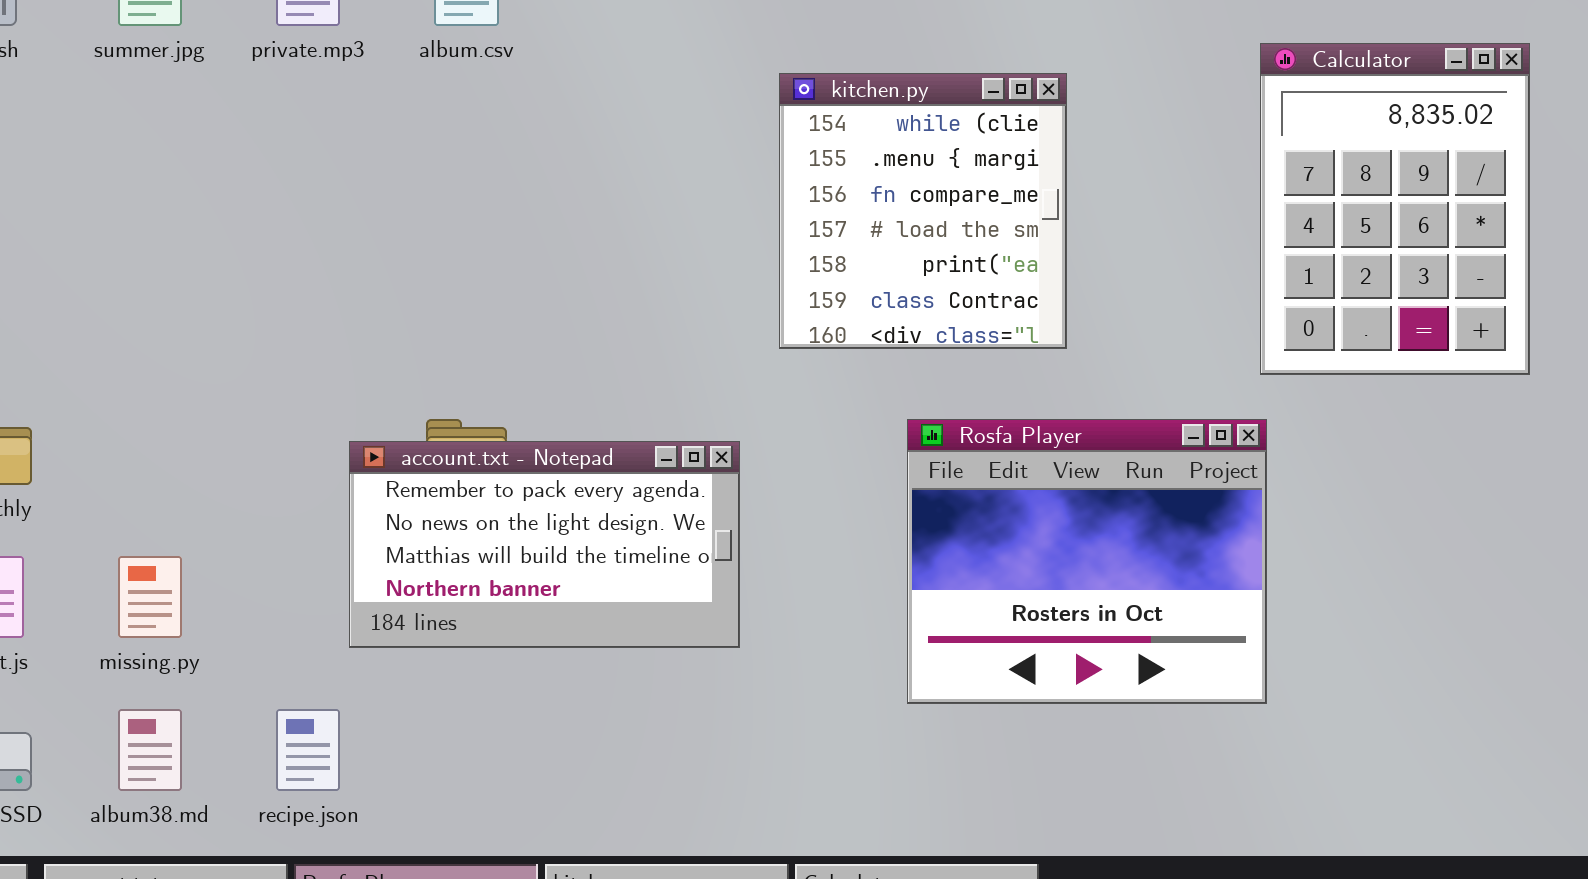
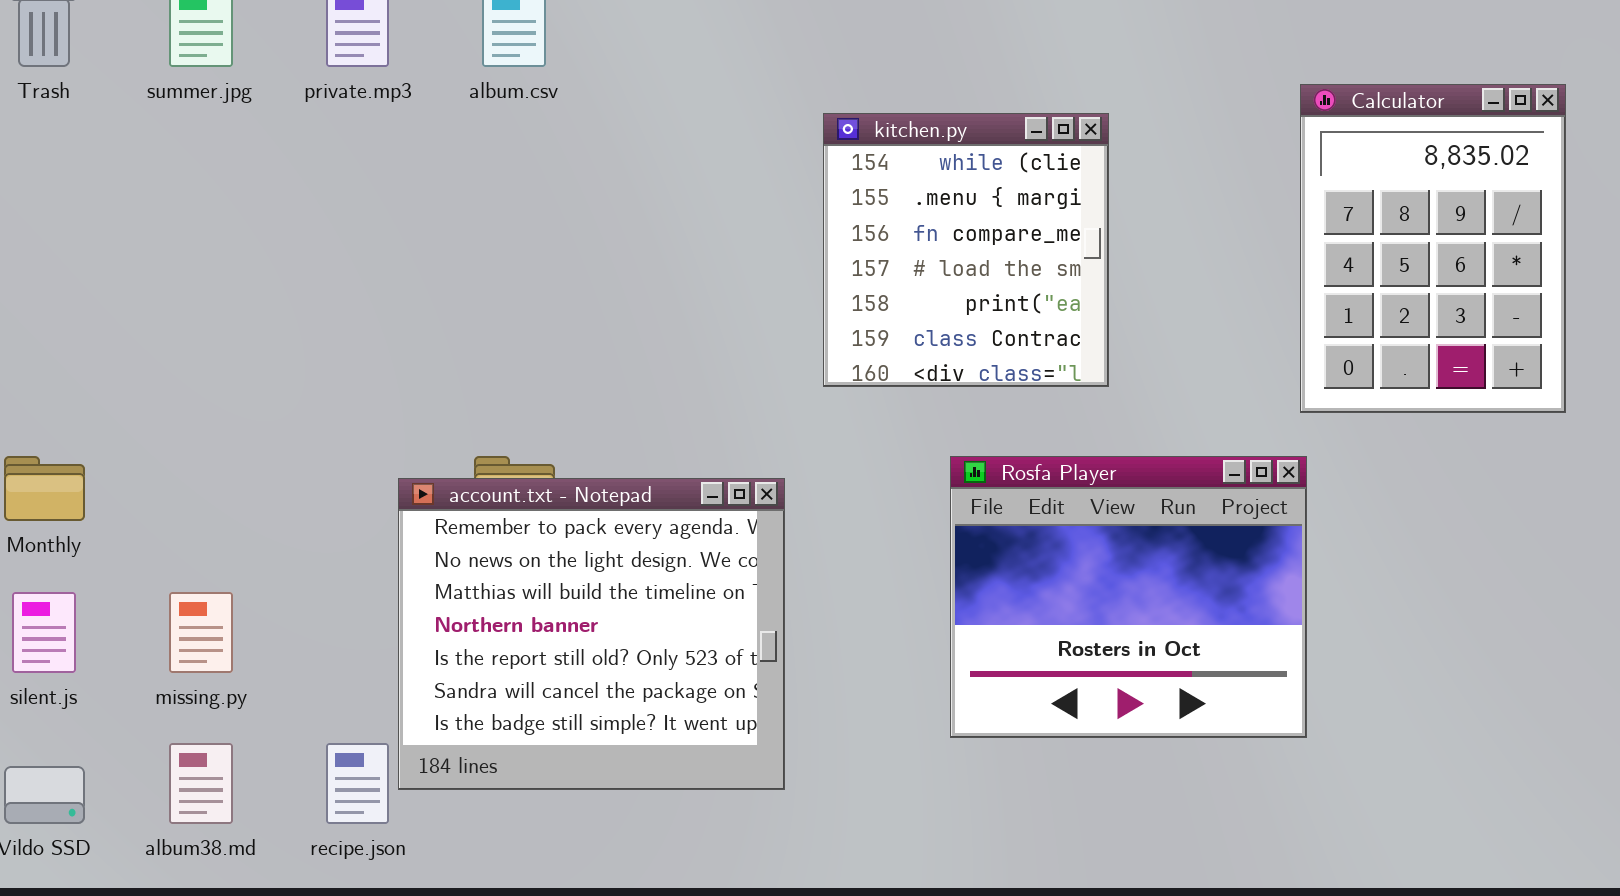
account.txt - Notepad: [349,441,740,648] -> [398,478,785,790], resized

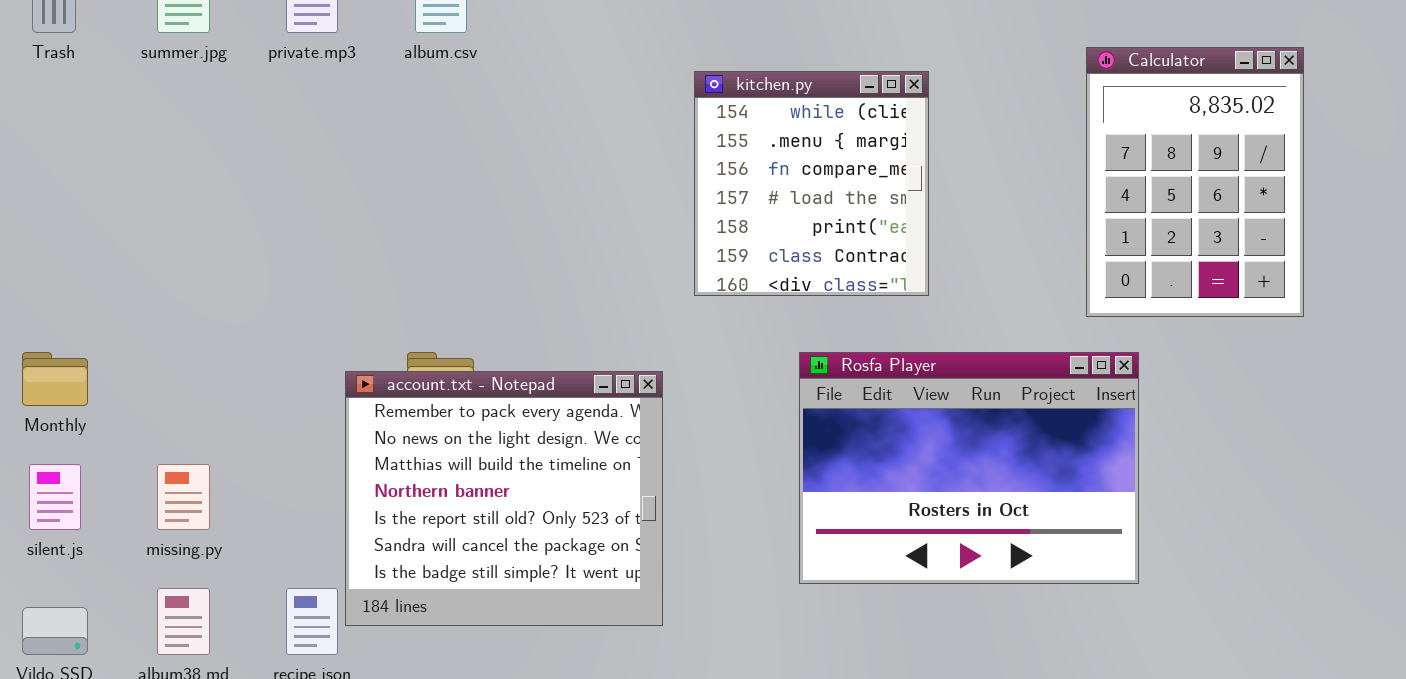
Rosfa Player: [950,456,1307,738] -> [799,352,1139,584], resized

